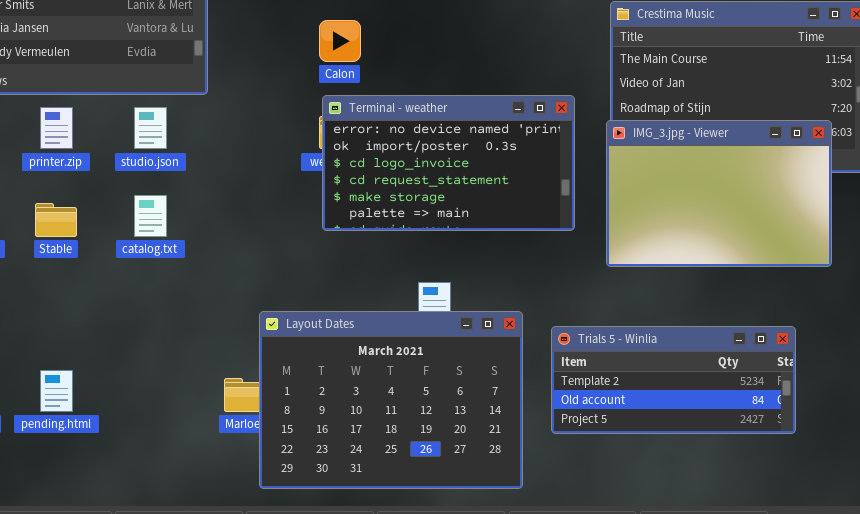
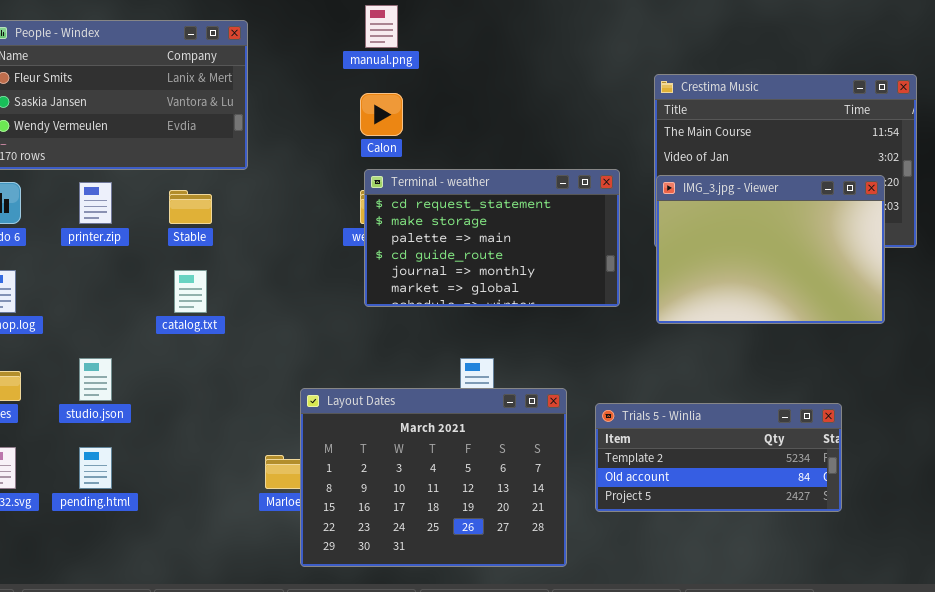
Terminal - weather: [322,95,575,231] -> [364,169,620,307], scrolled down 3 rows
studio.json: [134,107,167,149] -> [79,358,112,401], moved
IMG_3.jpg - Viewer: [606,120,832,267] -> [656,175,885,324], moved
Stable: [35,203,77,237] -> [169,190,212,224], moved

